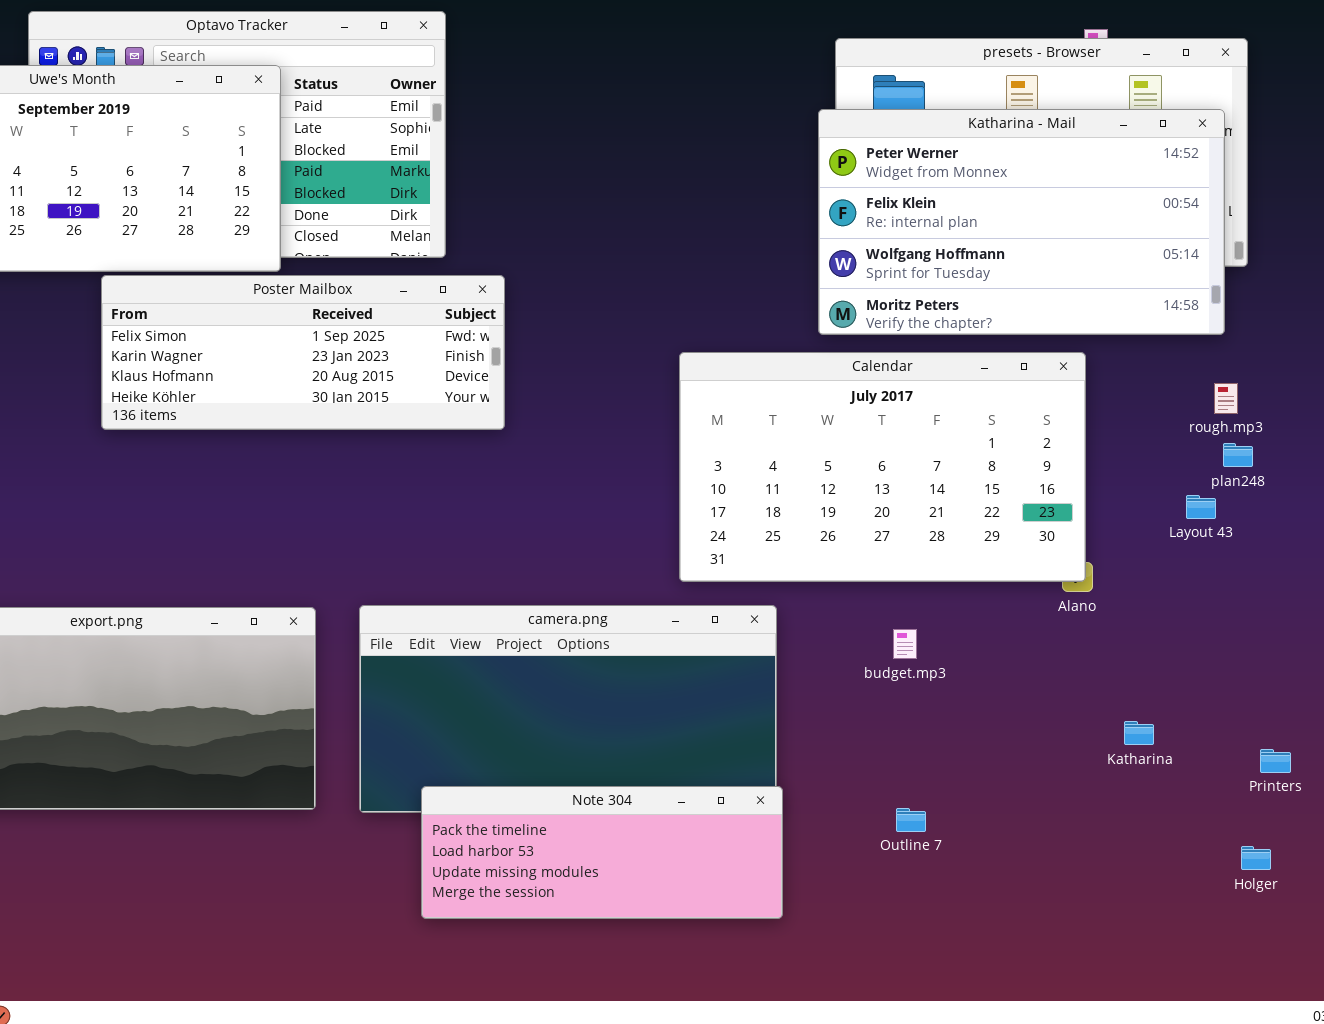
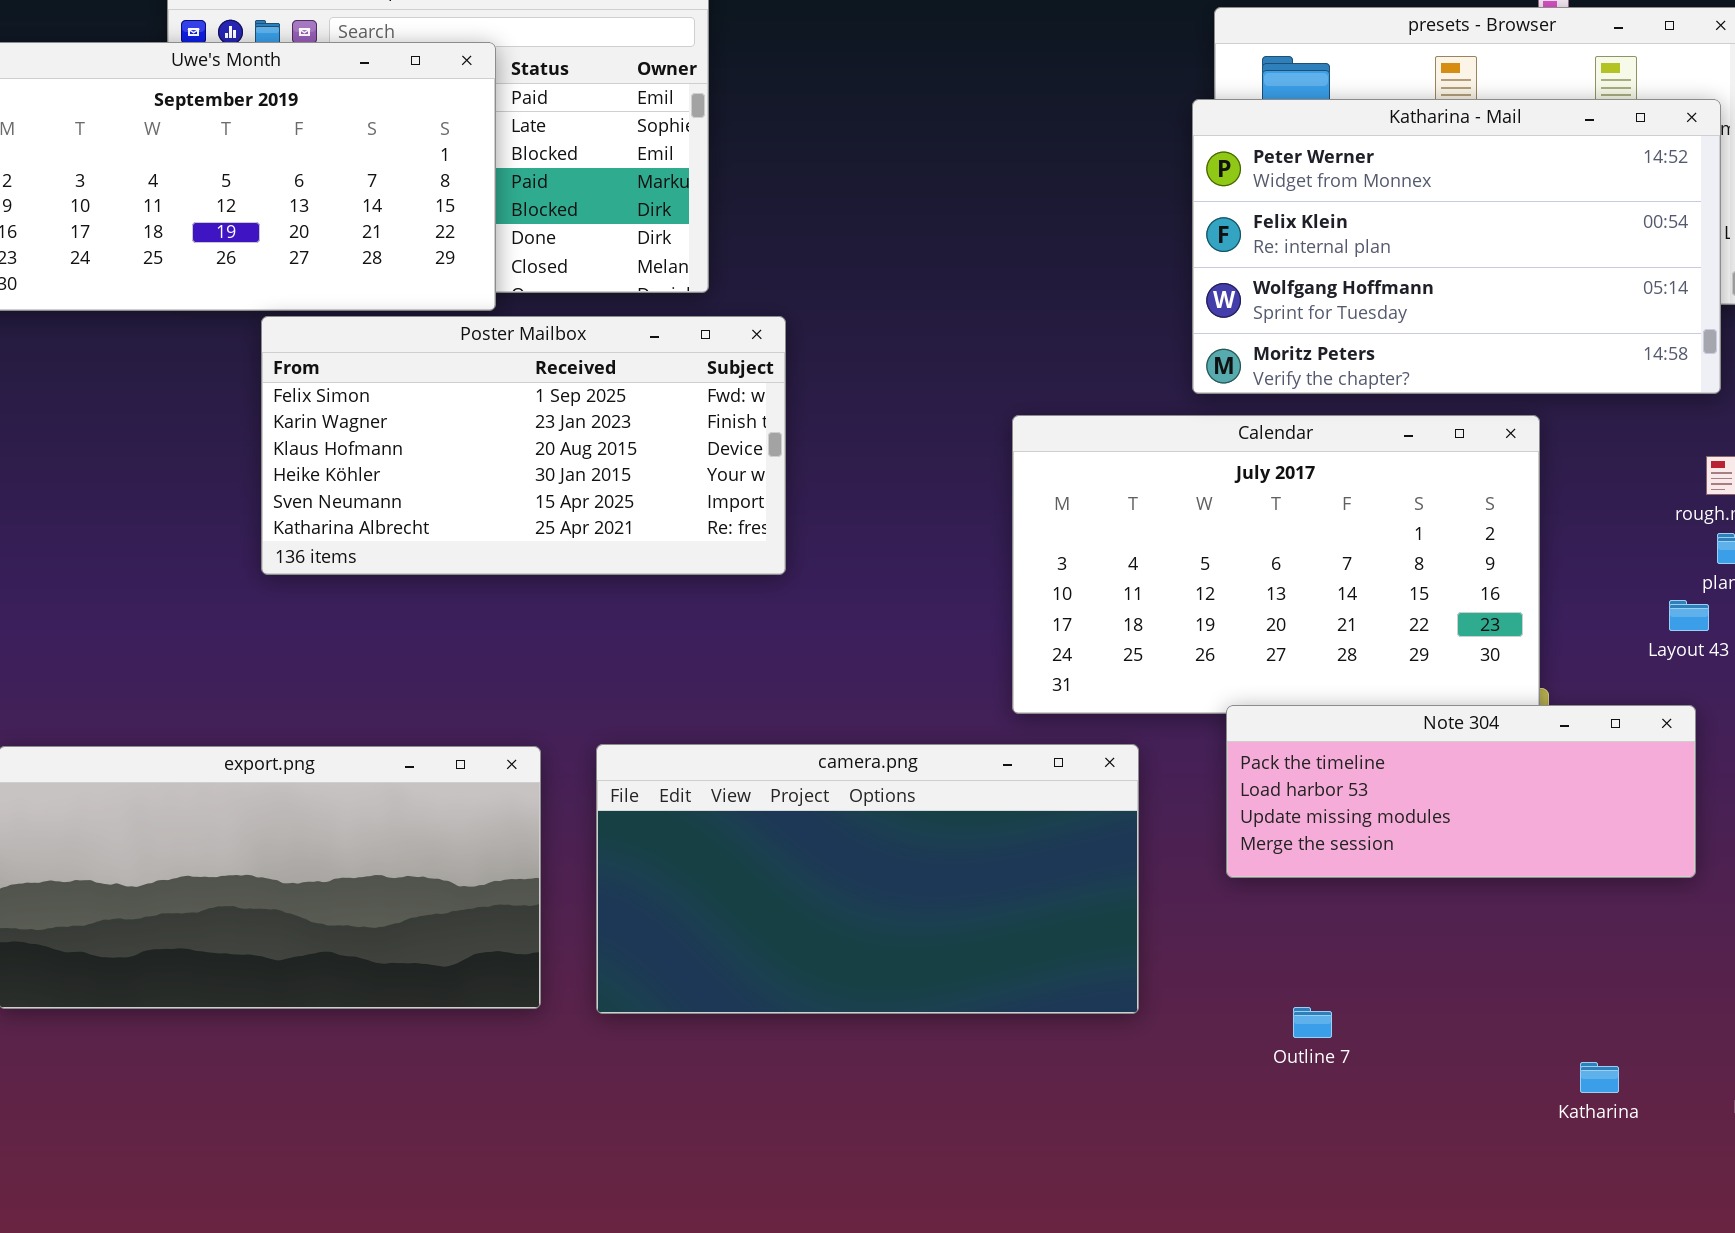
Poster Mailbox: [101,275,505,430] -> [261,316,786,575], resized
Katharina: [1124,721,1154,745] -> [1580,1062,1619,1093], moved
Note 304: [421,786,783,919] -> [1226,705,1696,878], moved

